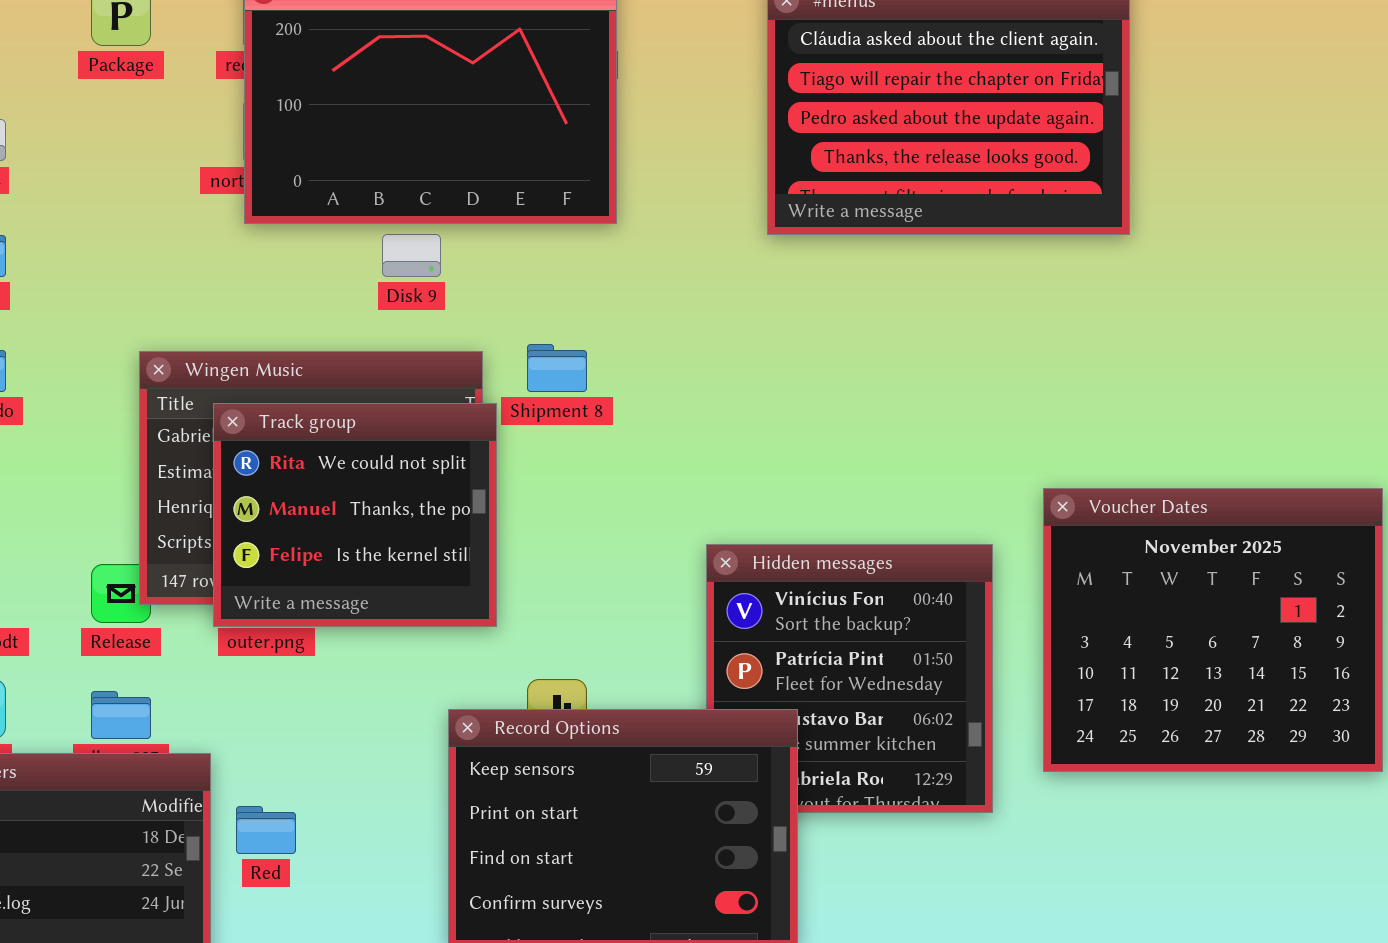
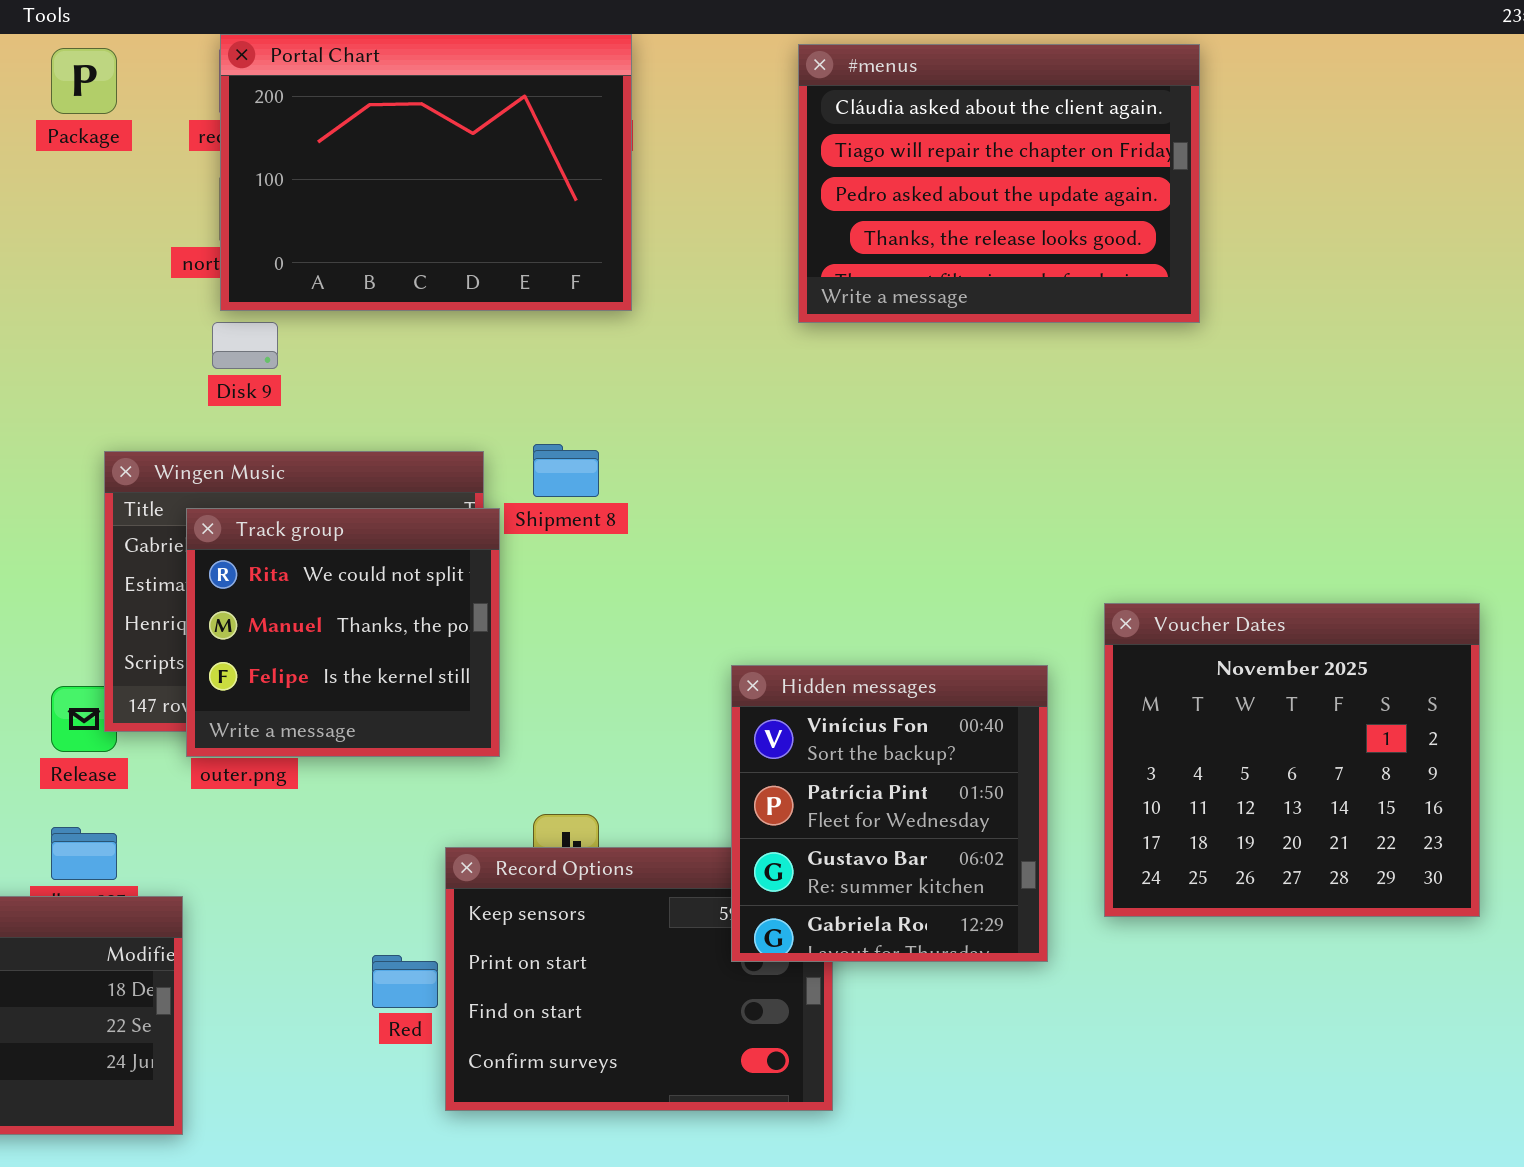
Disk 9: [382,234,441,277] -> [212,322,278,369], moved
Hidden messages: [706,544,993,813] -> [731,665,1048,962], raised
Red: [236,806,296,854] -> [372,955,438,1008], moved

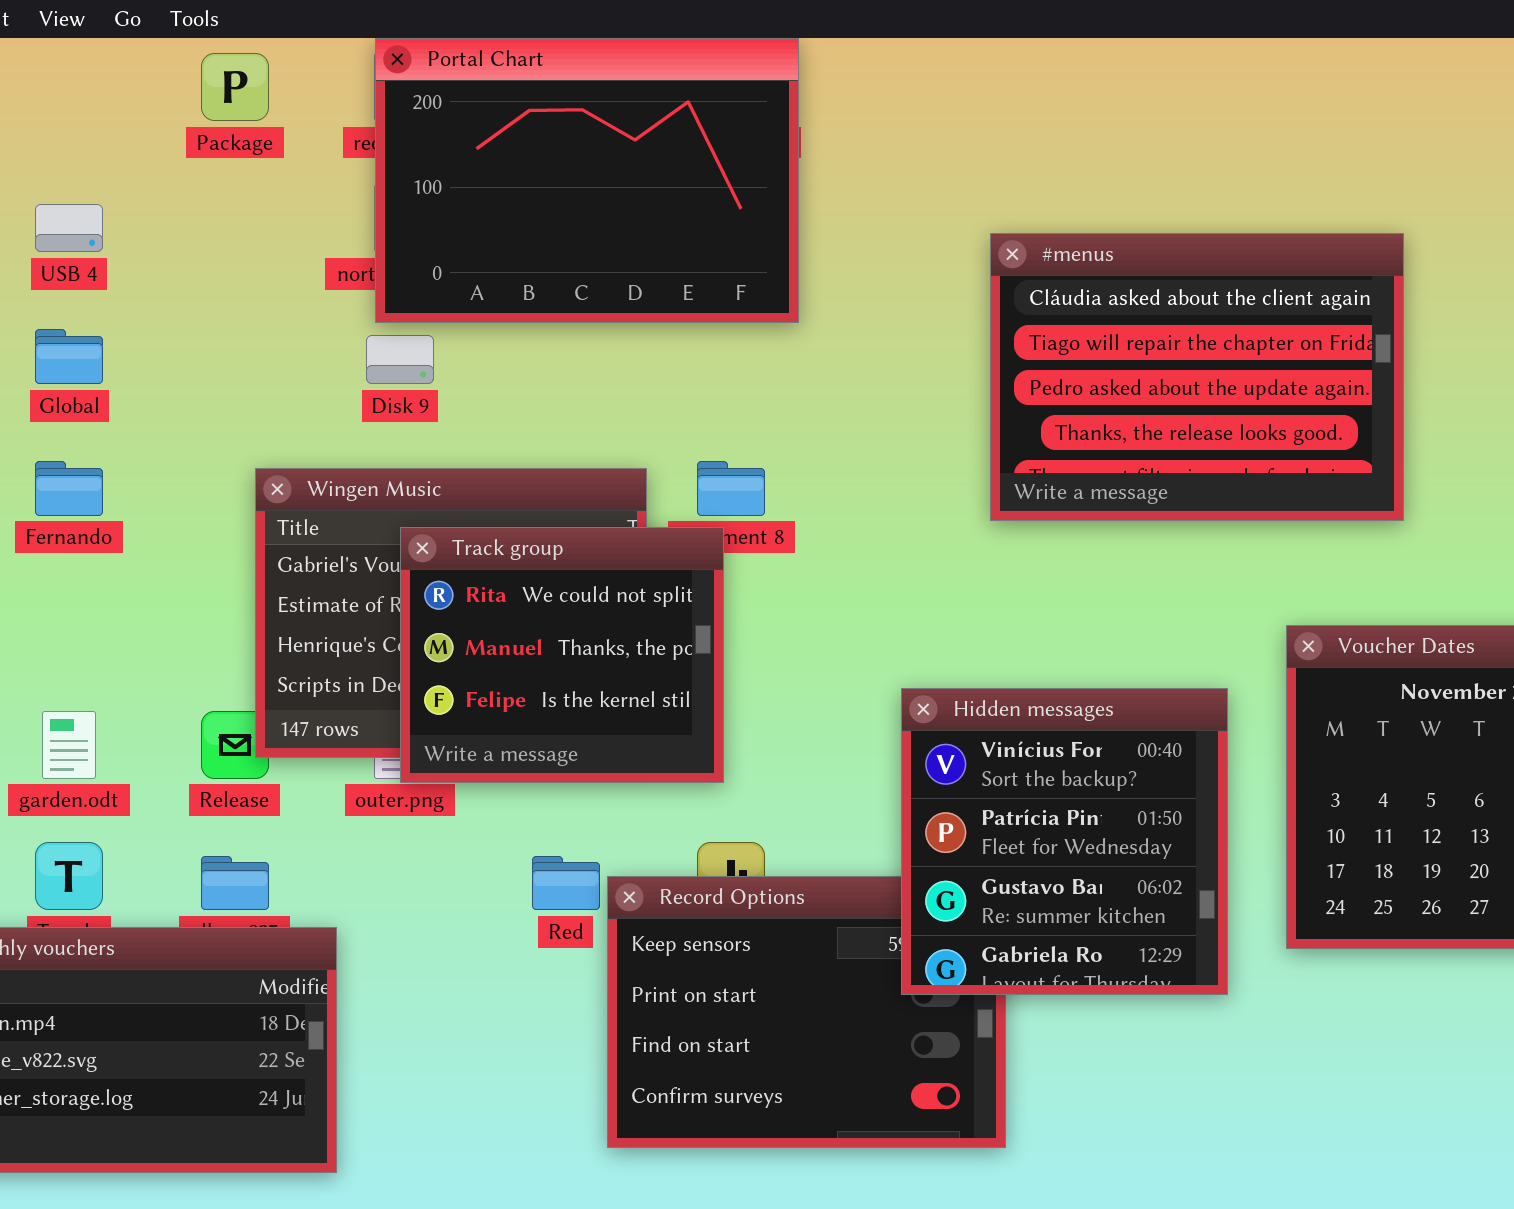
#menus: [798,44,1200,323] -> [990,233,1404,521], moved
Track group: [186,508,500,757] -> [400,527,724,783], moved
Red: [372,955,438,1008] -> [532,856,600,910], moved

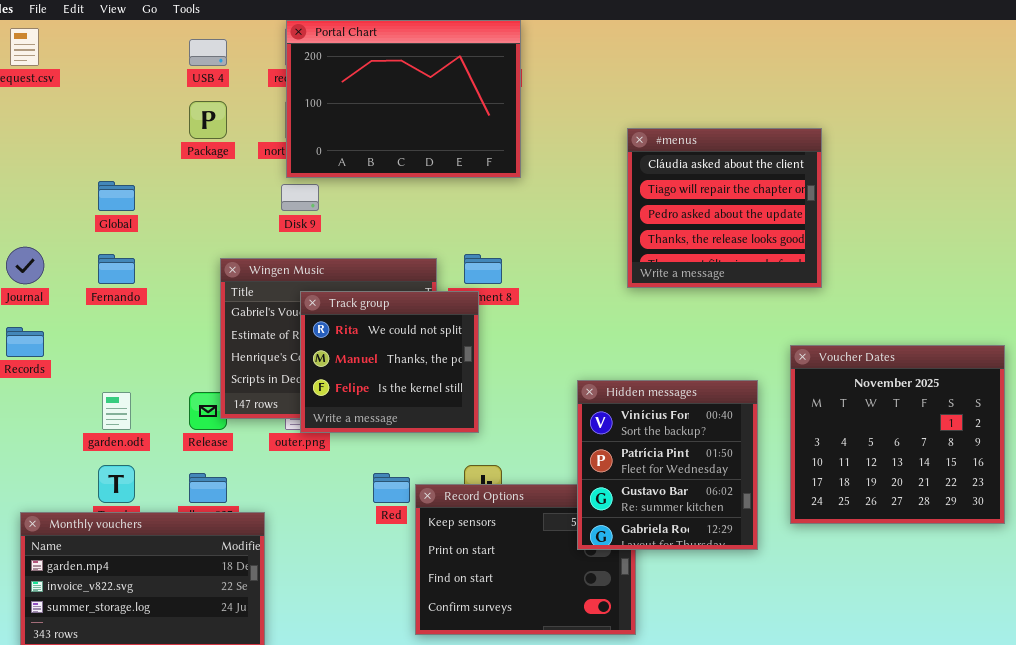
Package: [201,53,269,121] -> [189,101,227,139], moved
USB 4: [35,204,103,252] -> [189,39,227,66], moved
#menus: [990,233,1404,521] -> [627,128,822,288], resized

